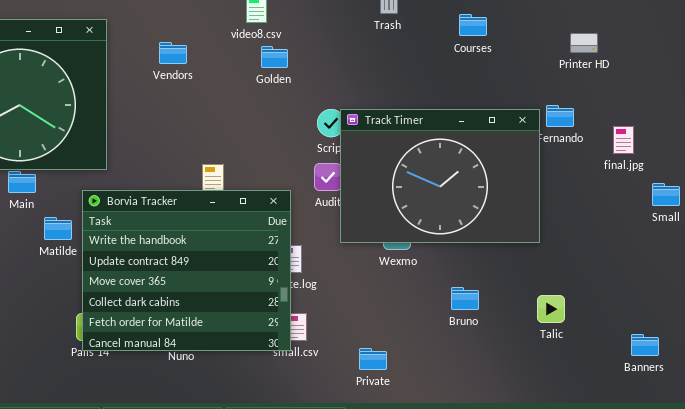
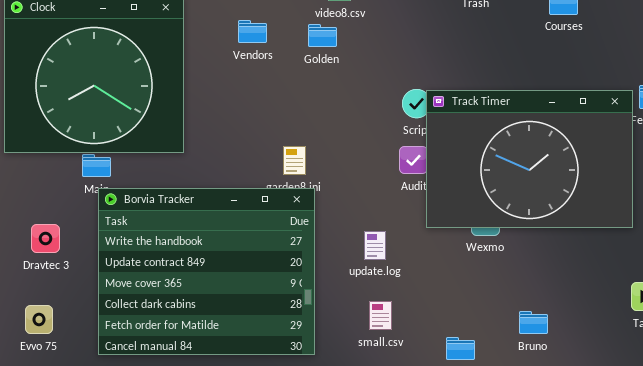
Golden: [261,46,288,68] -> [308,24,337,47], moved
Borvia Tracker: [82,190,291,351] -> [98,188,315,355], moved
Bruno: [451,287,479,310] -> [519,311,548,334], moved

